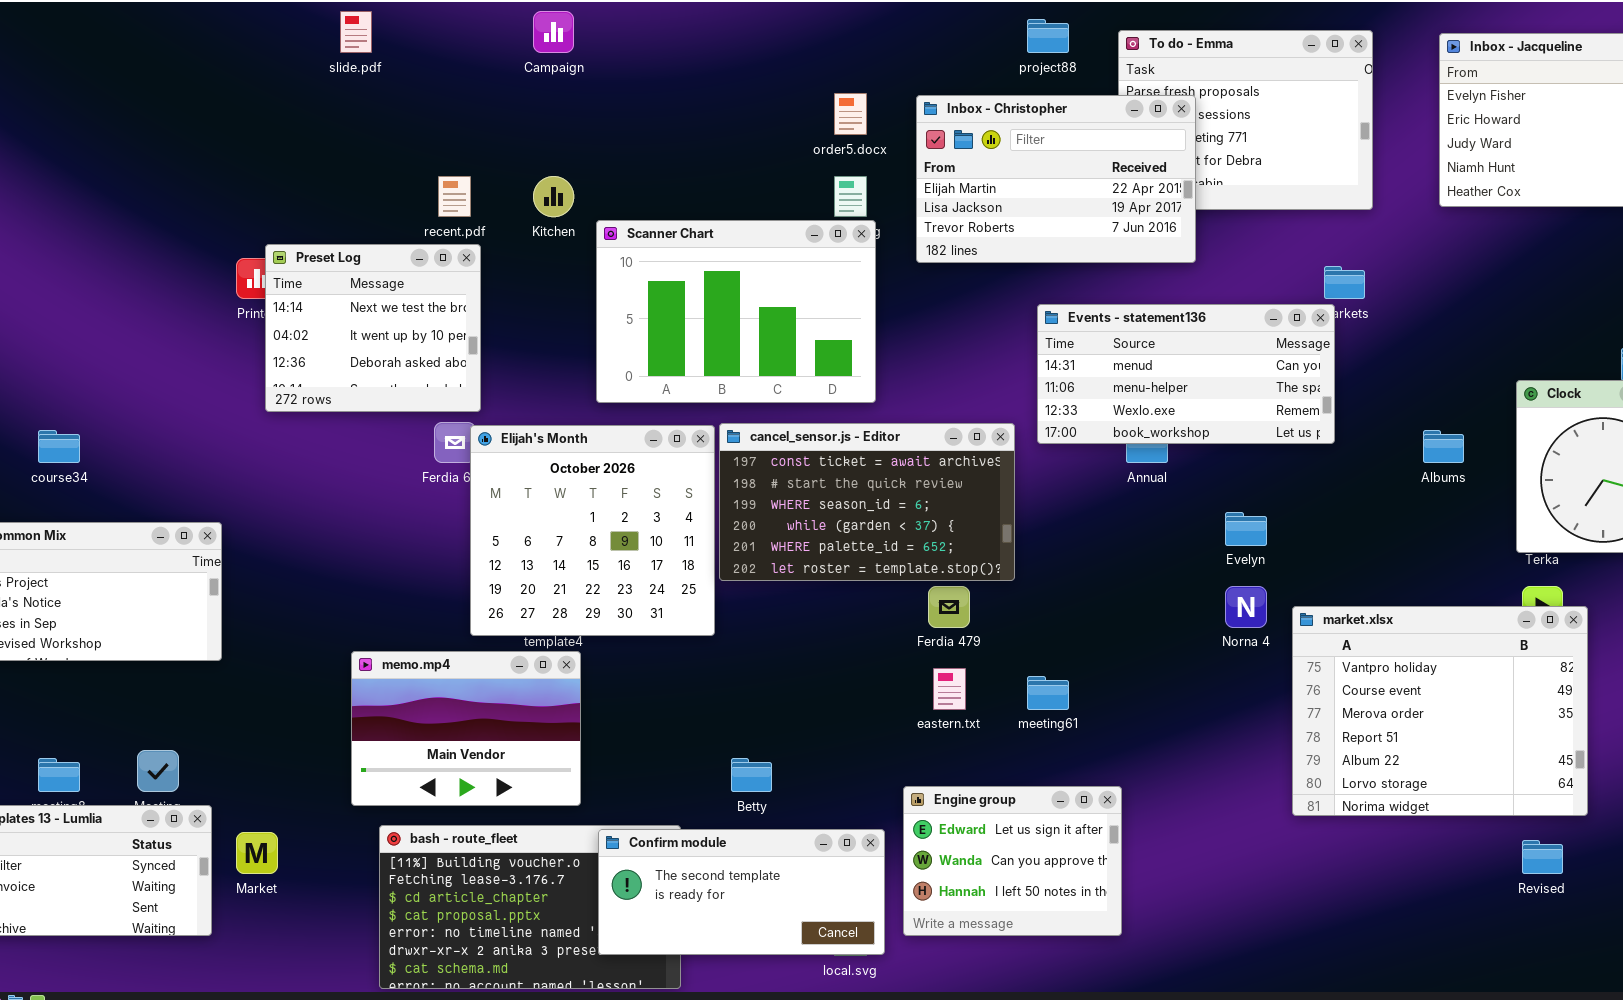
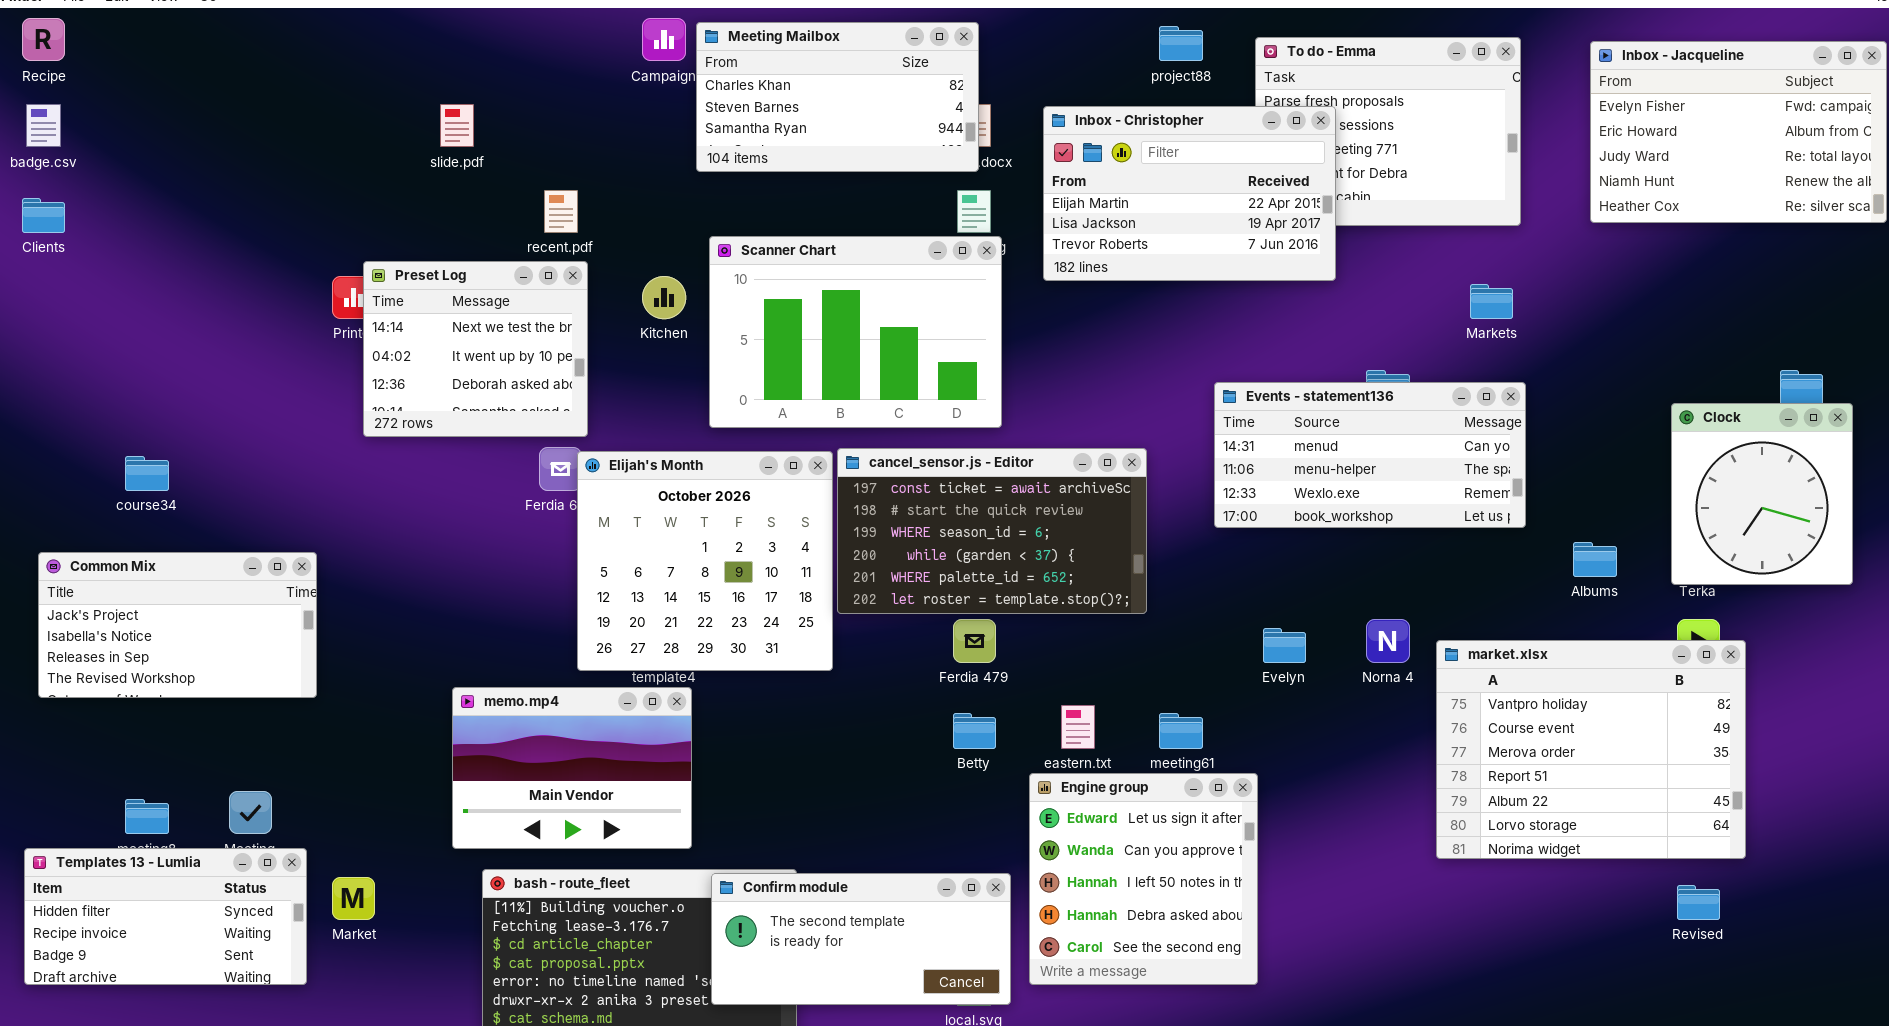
slide.pdf: [340,11,372,53] -> [440,104,474,147], moved
Meeting Mailbox: none -> [696,22,979,172], opened
Kitchen: [533,176,574,217] -> [642,276,686,319], moved
Events - statement136: [1037,304,1335,444] -> [1214,382,1526,528], moved
Albums: [1423,430,1464,463] -> [1573,542,1617,577], moved
Evelyn: [1225,512,1267,546] -> [1263,628,1306,663], moved
Ferdia 479: [928,586,970,628] -> [953,619,996,663], moved
Betty: [731,758,772,792] -> [953,713,996,749], moved
Engine group: [903,786,1122,936] -> [1029,773,1258,985], resized

